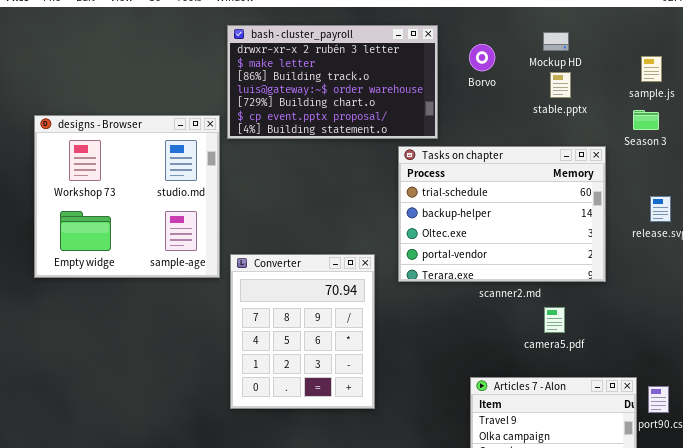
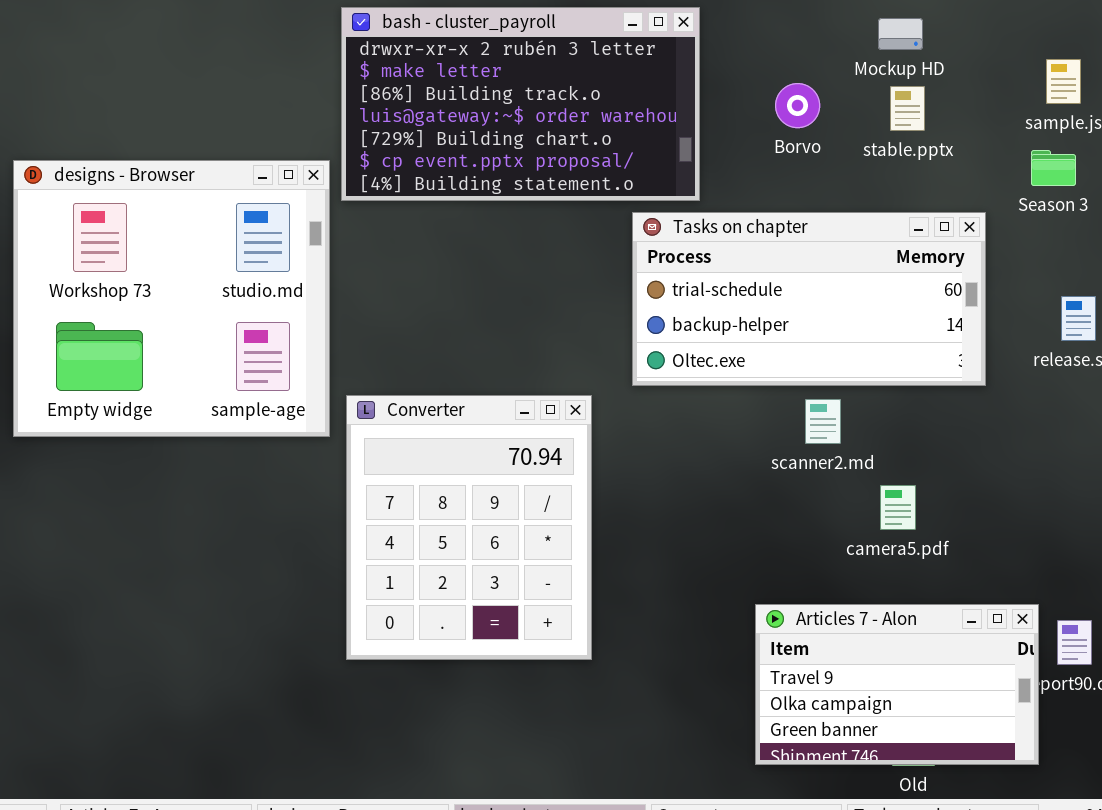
Borvo: [469,44,495,71] -> [775,83,820,128], moved
Tasks on chapter: [398,146,606,282] -> [632,212,986,386], resized

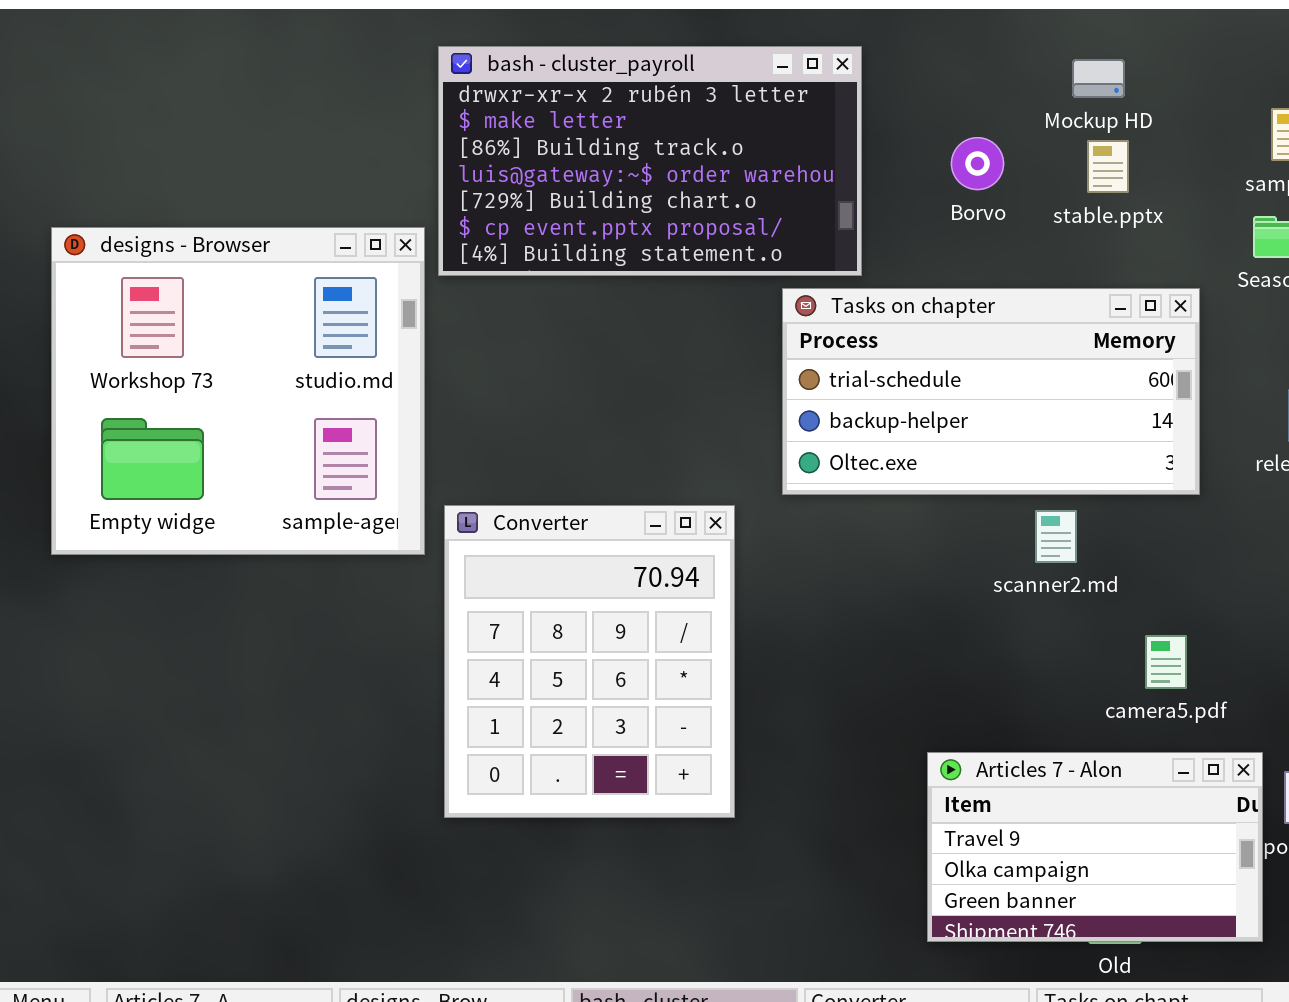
scanner2.md: [805,399,841,444] -> [1035,510,1077,563], moved
camera5.pdf: [880,485,916,530] -> [1145,635,1187,689], moved

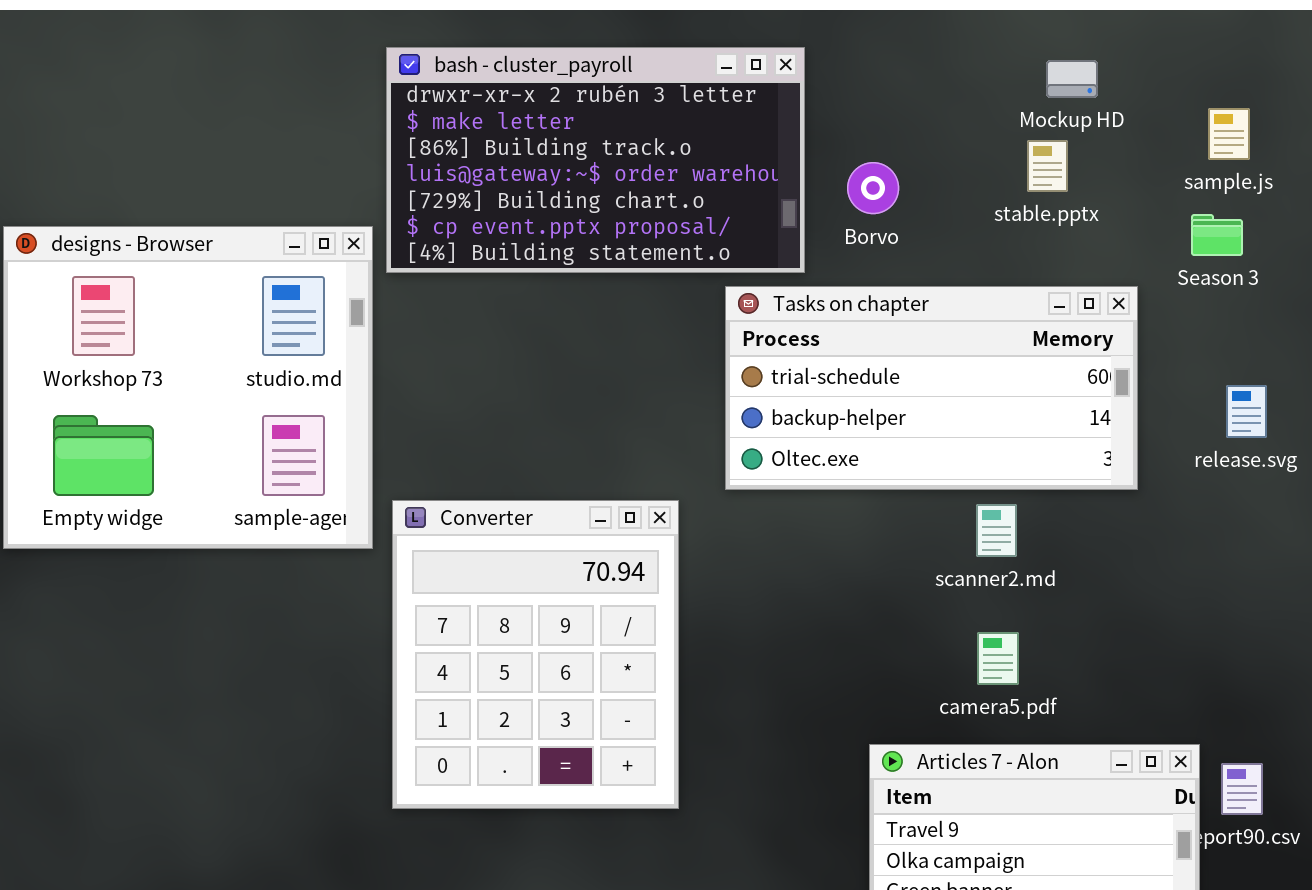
Mockup HD: [1072,59,1125,98] -> [1046,60,1098,98], moved
Borvo: [951,137,1004,190] -> [847,162,899,214], moved
camera5.pdf: [1145,635,1187,689] -> [977,632,1019,685], moved

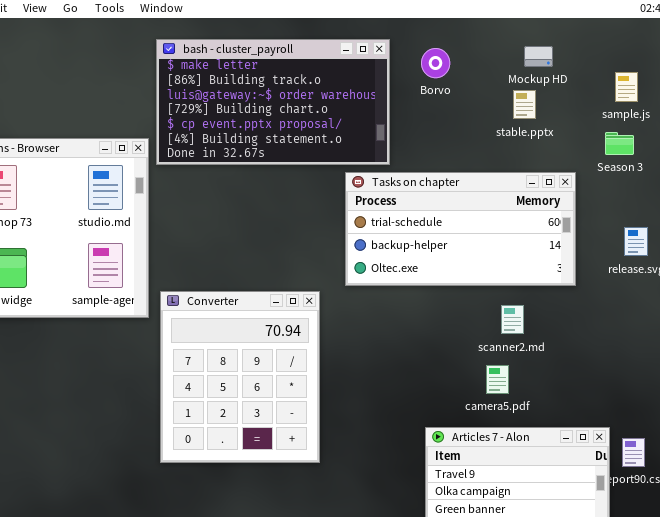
bash - cluster_payroll: [386,47,805,273] -> [156,39,390,165], scrolled down 1 row
Borvo: [847,162,899,214] -> [421,48,450,78], moved
scanner2.md: [976,504,1017,557] -> [501,305,524,334], moved

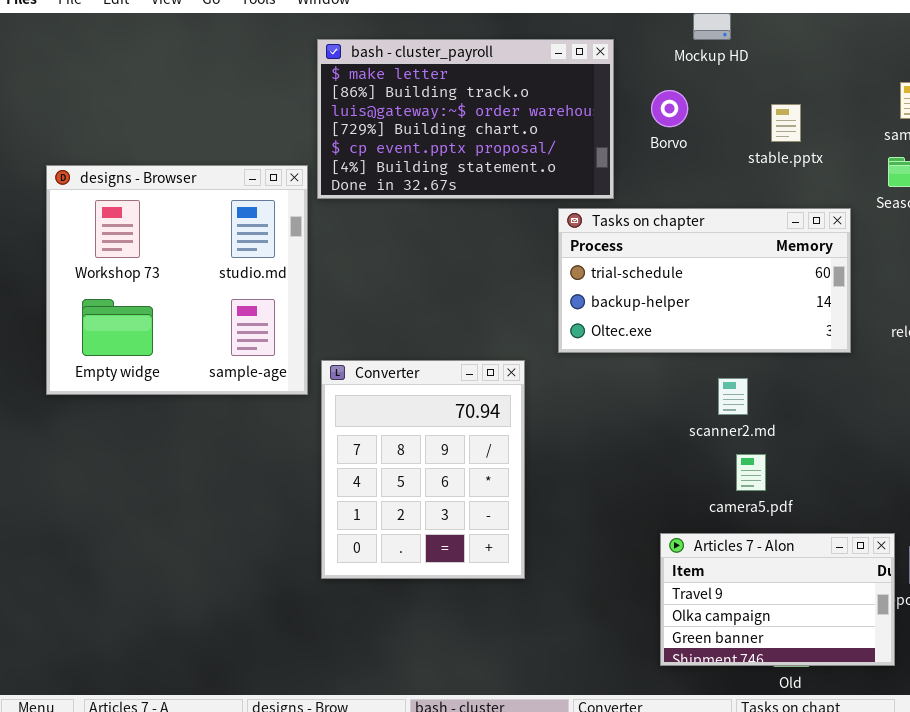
Mockup HD: [524,46,553,67] -> [693,13,731,40], moved
Borvo: [421,48,450,78] -> [651,90,688,127], moved
scanner2.md: [501,305,524,334] -> [718,378,748,415], moved

